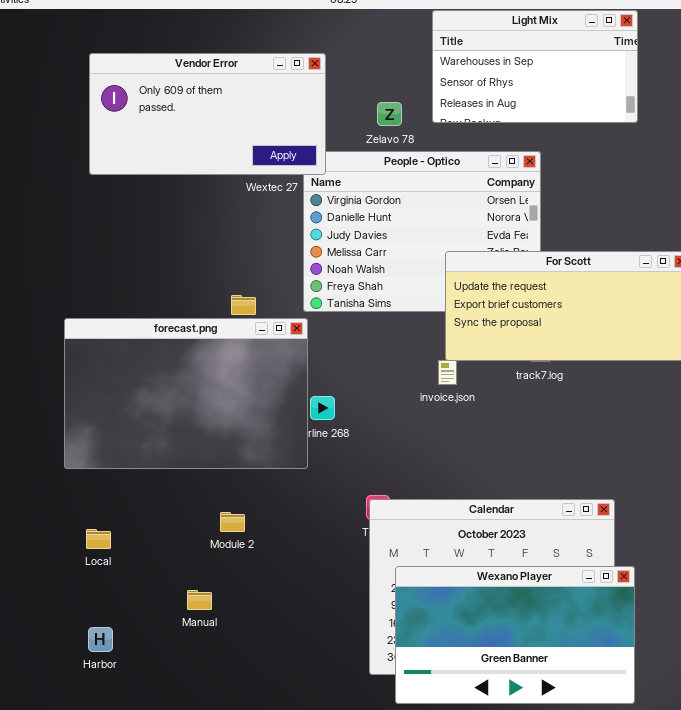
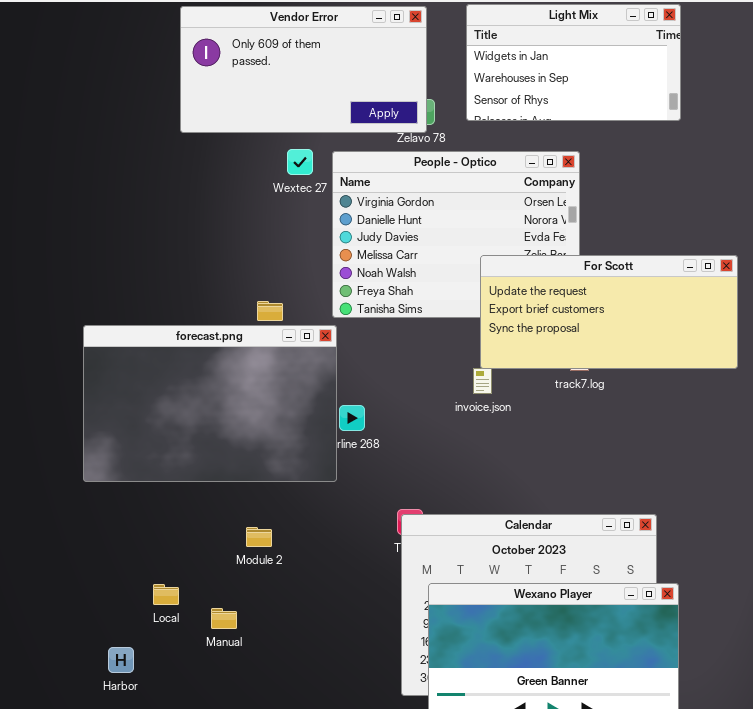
Light Mix: [432,10,638,123] -> [466,4,681,121], scrolled up 1 row
Vendor Error: [89,53,326,175] -> [180,6,427,133], moved
Local: [86,529,111,549] -> [153,584,179,605], moved

